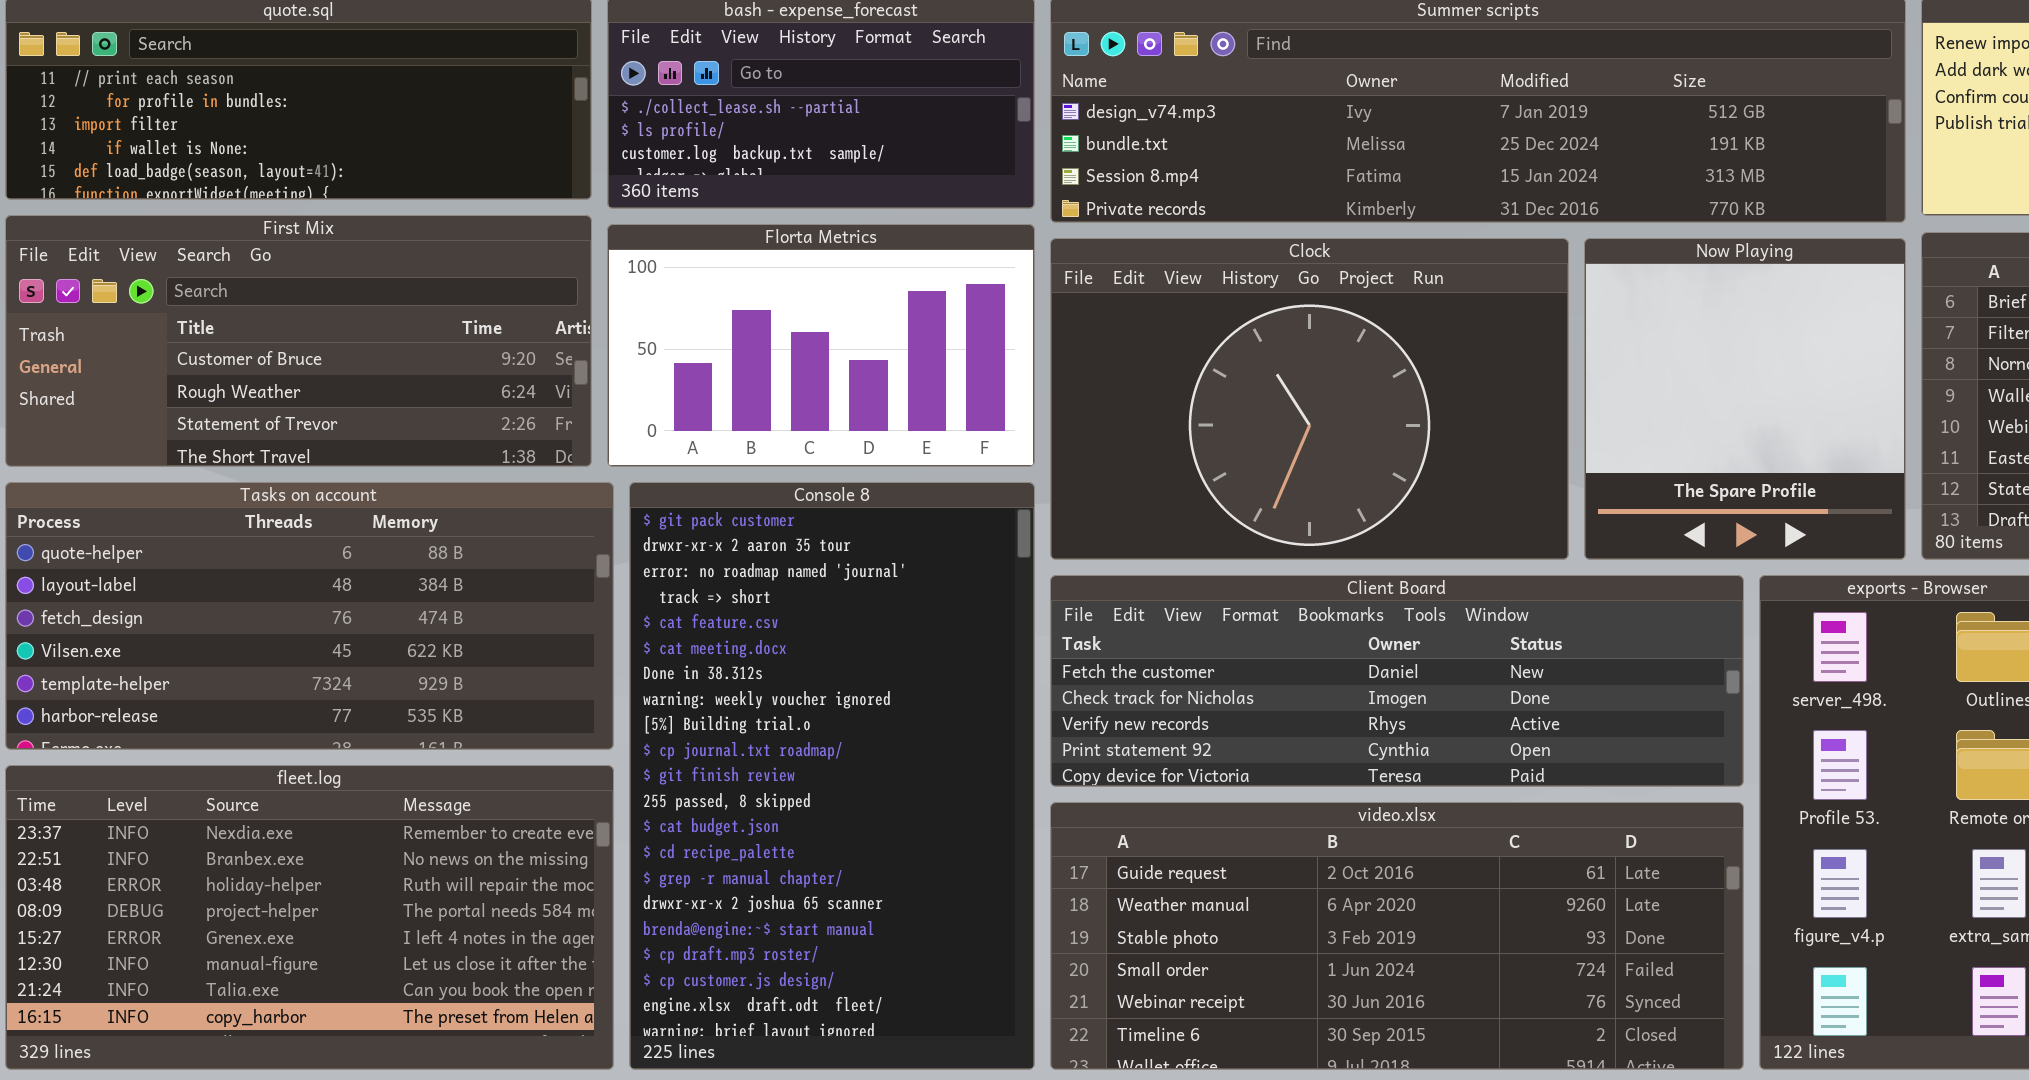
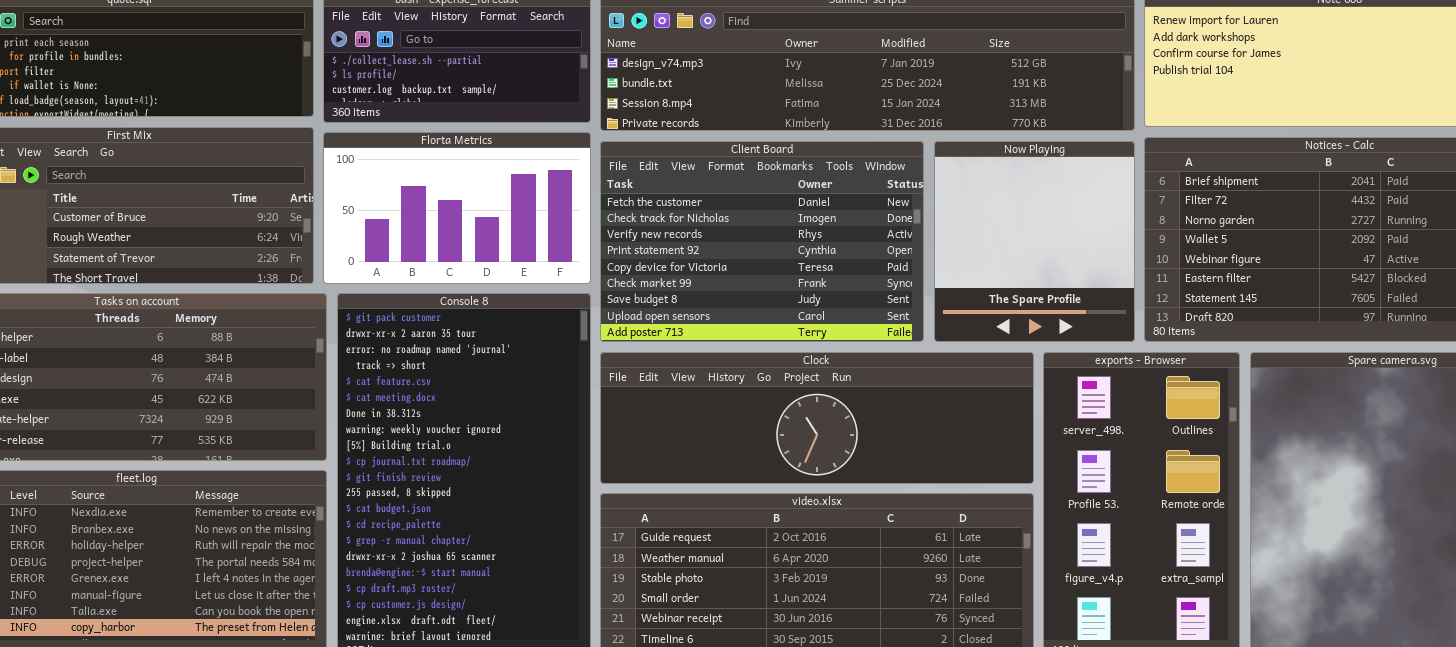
Clock: [1050,238,1569,560] -> [600,352,1034,484], moved, resized
Client Board: [1050,575,1744,787] -> [600,141,924,342], moved, resized

